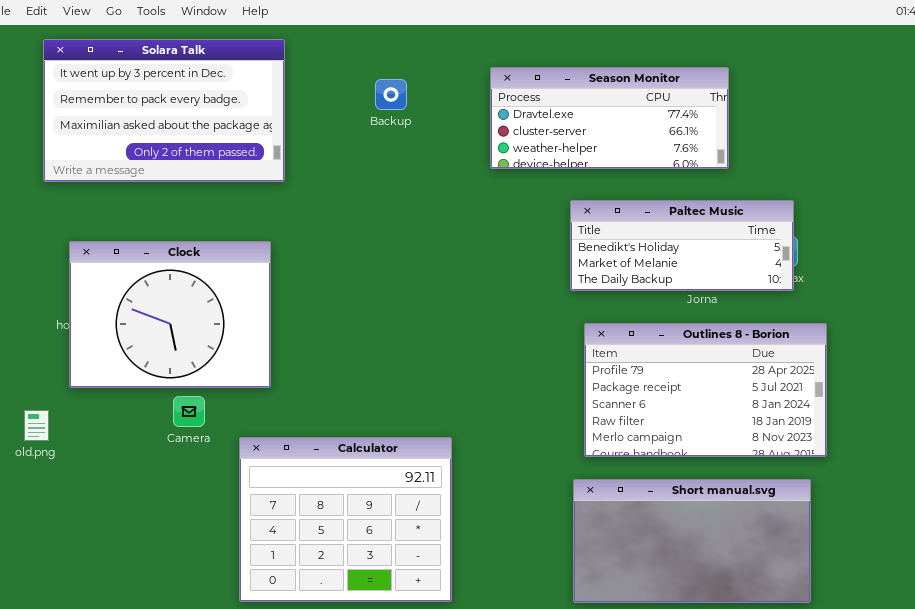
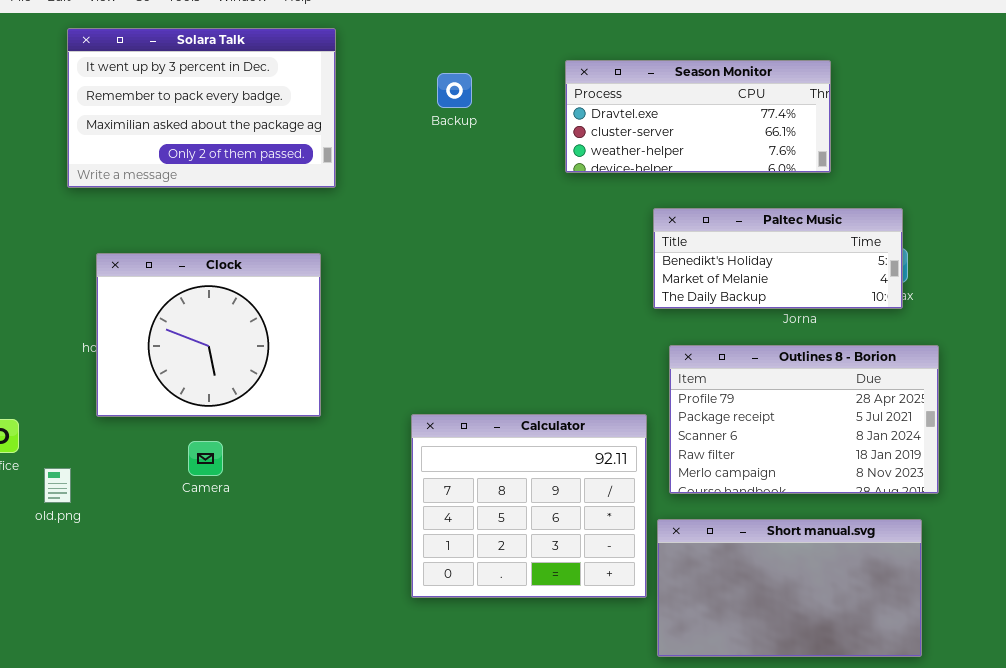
Camera: [173,396,205,427] -> [188,441,223,476], moved
old.png: [24,410,49,441] -> [44,468,71,503], moved
Calculator: [239,437,452,602] -> [411,414,647,598], moved

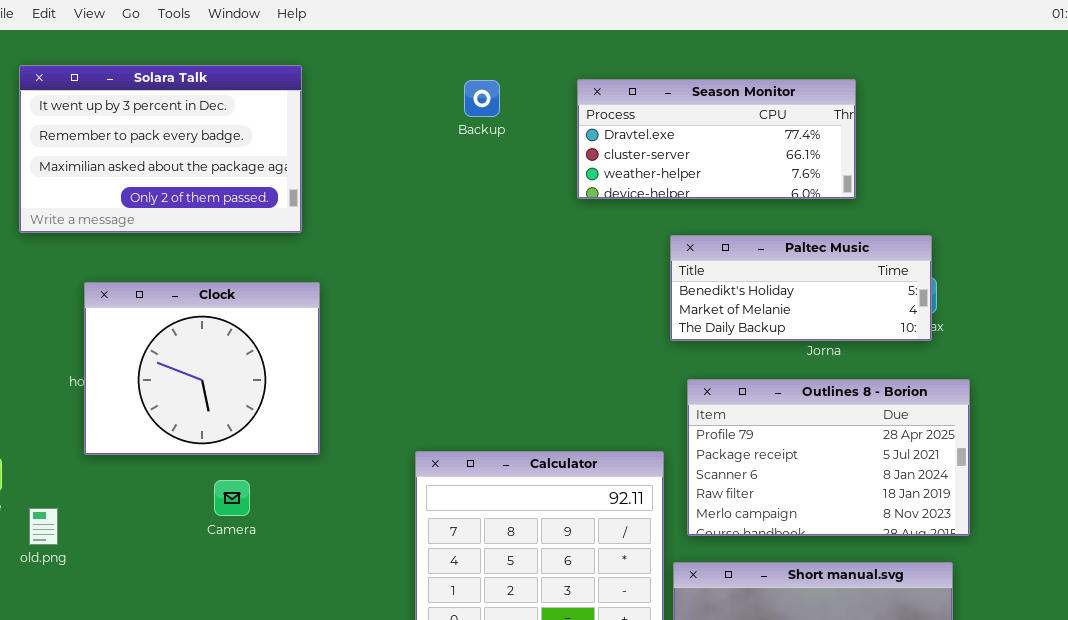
Solara Talk: [67,28,336,188] -> [19,65,302,233], moved
Backup: [437,73,472,108] -> [464,80,500,117], moved
Camera: [188,441,223,476] -> [214,480,250,516], moved

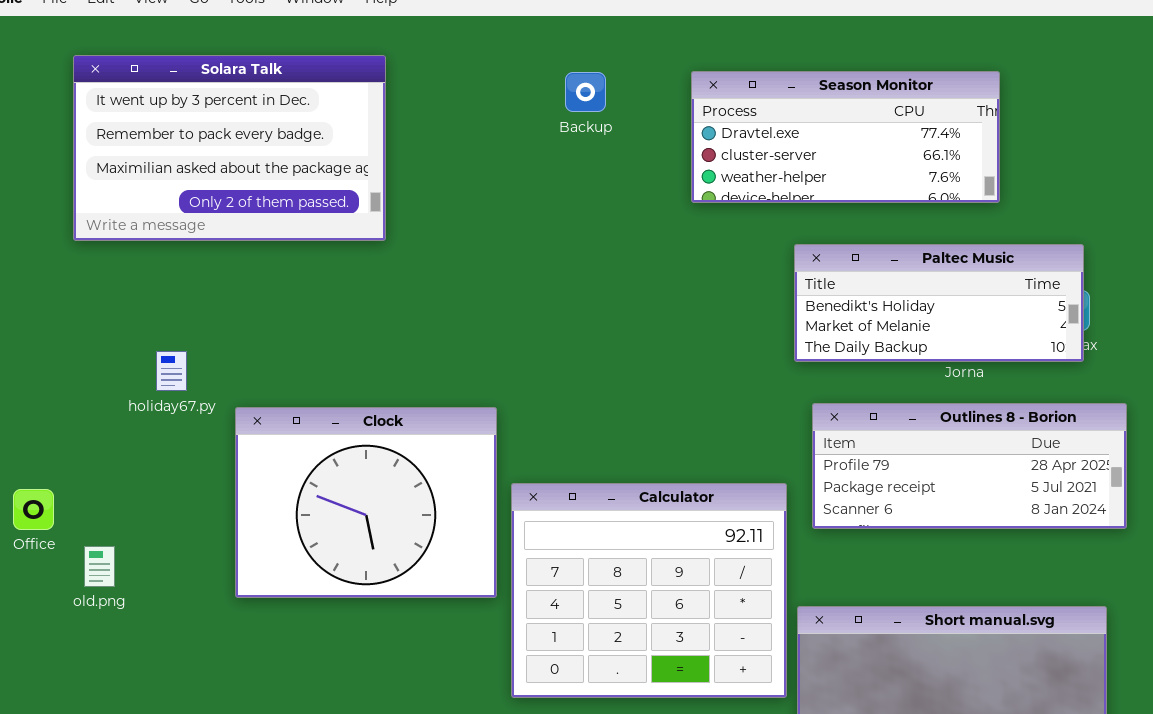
Clock: [84,282,320,455] -> [235,407,497,598], moved
Outlines 8 - Borion: [687,379,970,536] -> [812,403,1127,529], resized

